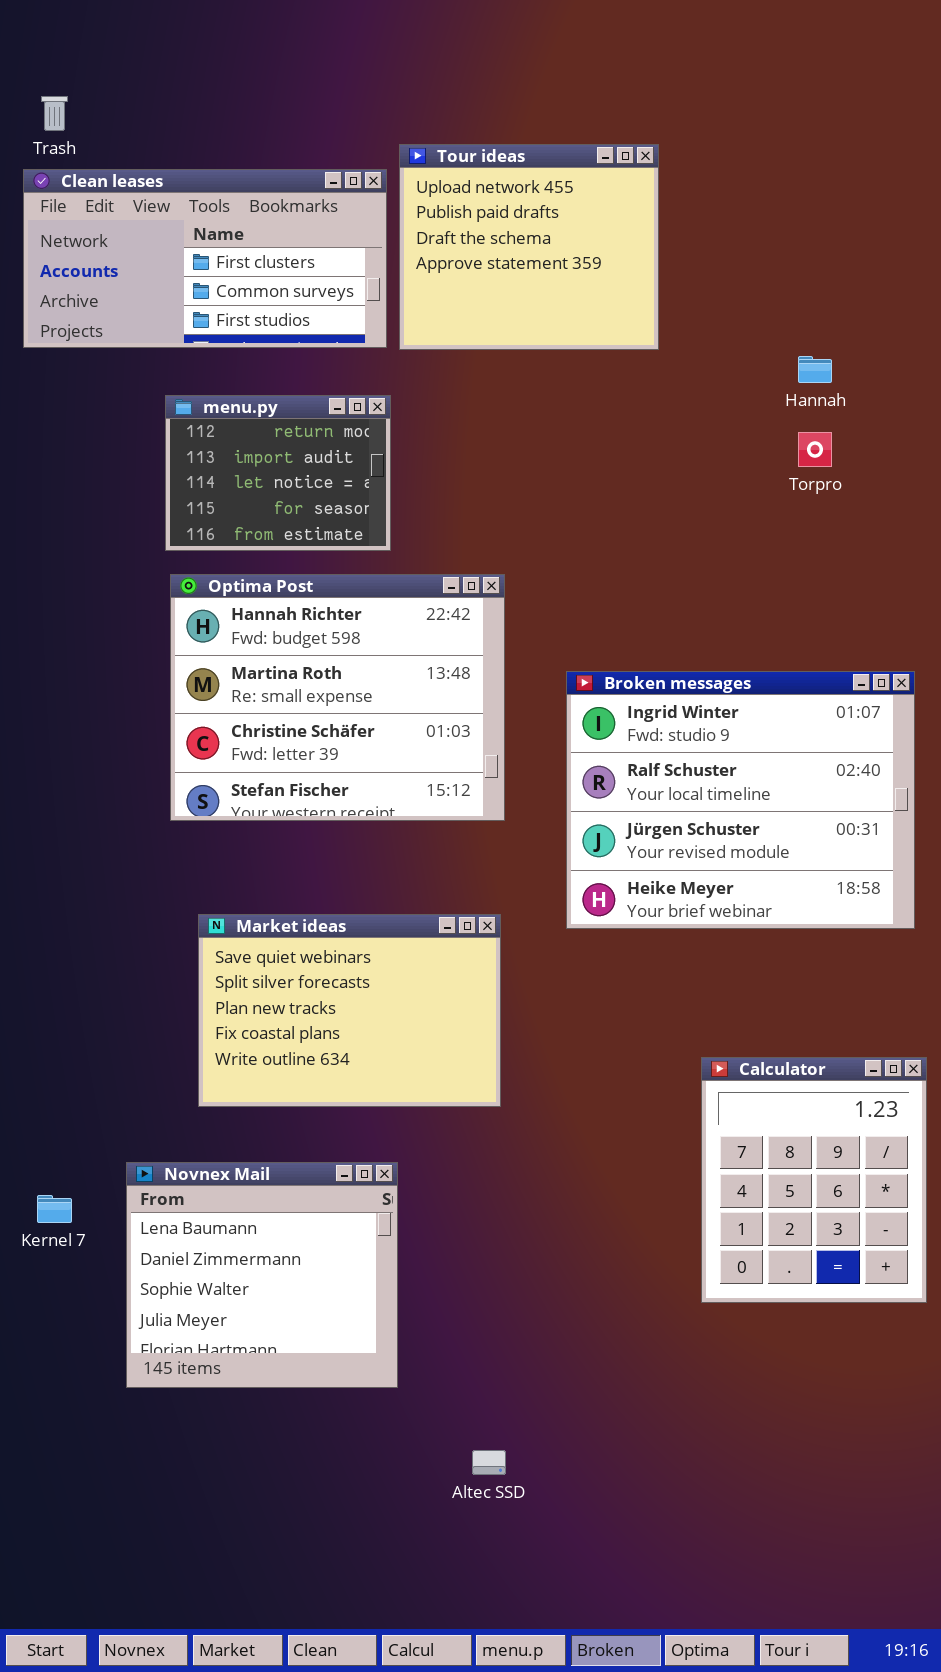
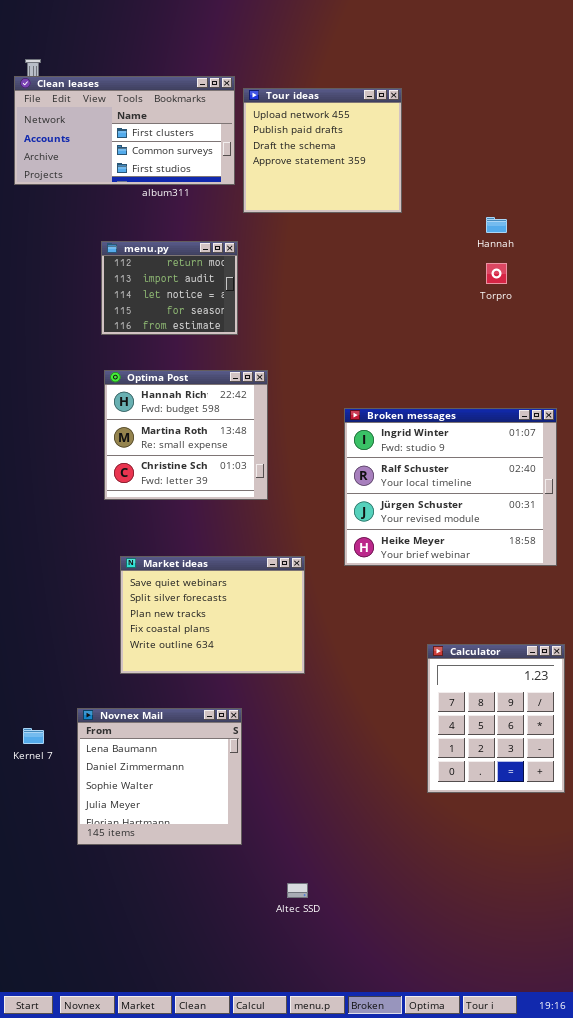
Clean leases: [23,169,387,348] -> [14,76,235,185], moved
Optima Post: [170,574,505,821] -> [104,370,268,500], resized

